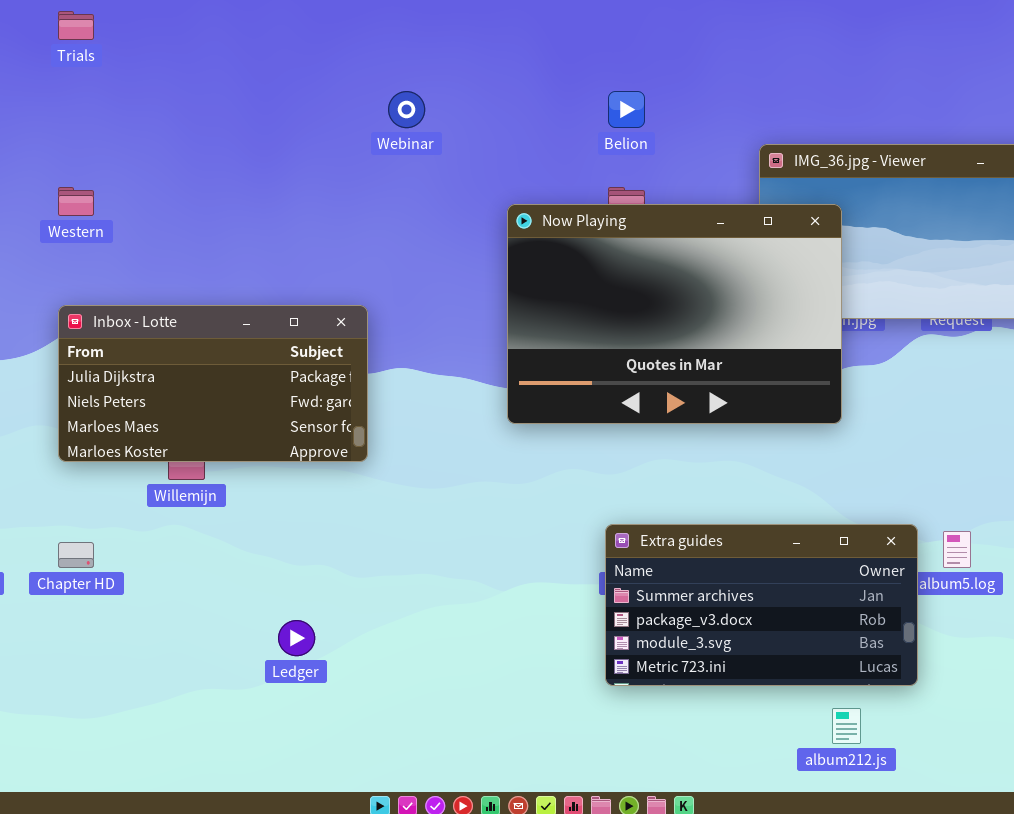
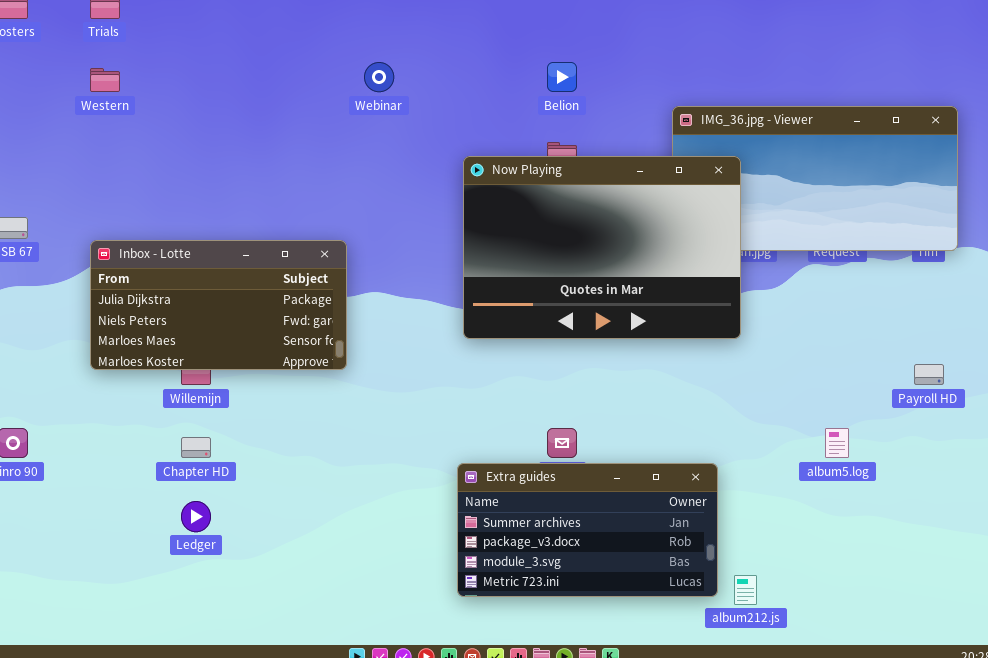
Western: [58,187,94,216] -> [90,68,120,92], moved
Extra guides: [605,524,918,686] -> [457,463,718,597], moved
Chapter HD: [58,542,94,568] -> [181,437,211,458], moved
Ledger: [278,620,315,656] -> [181,501,211,532], moved

